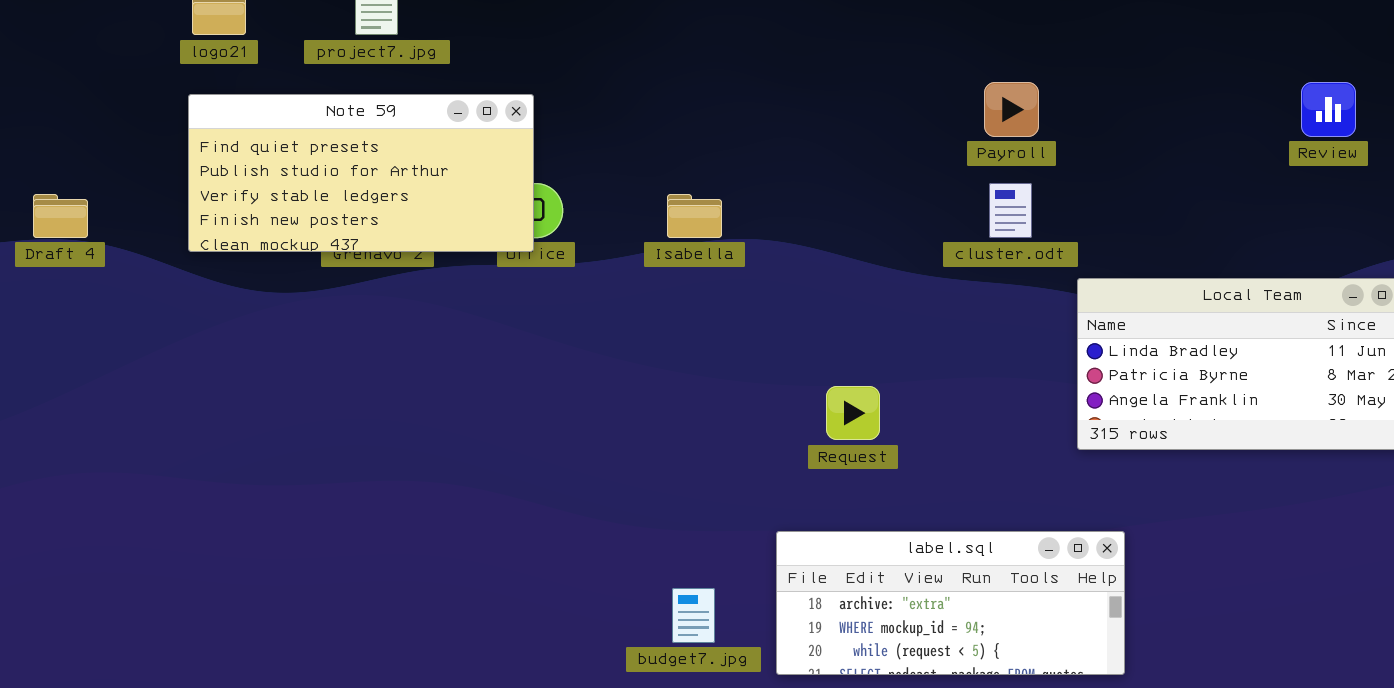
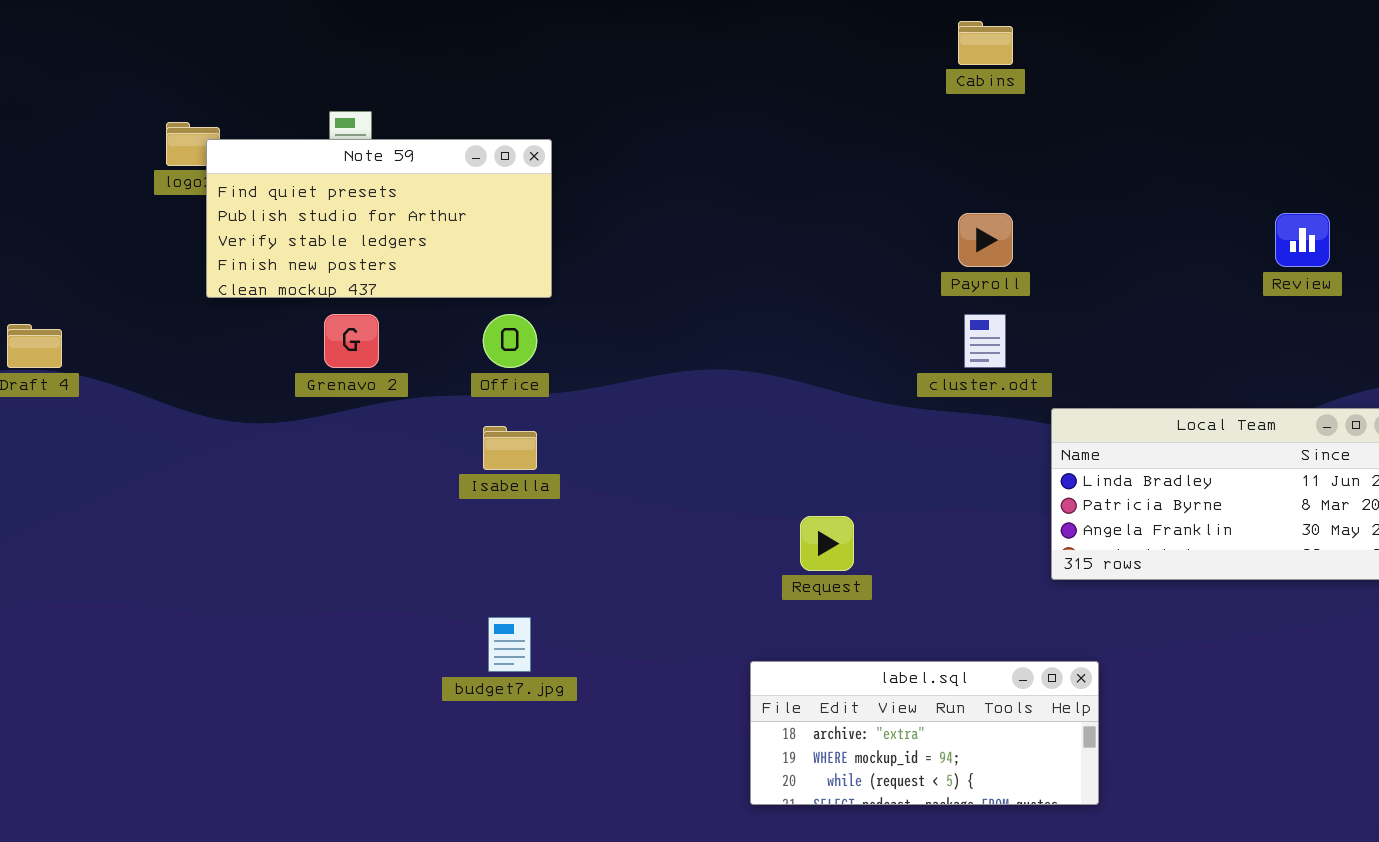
Note 59: [188,94,534,252] -> [206,139,552,298], moved
Isabella: [667,194,722,238] -> [483,426,537,470], moved
budget7.jpg: [672,588,715,643] -> [488,617,531,672], moved

